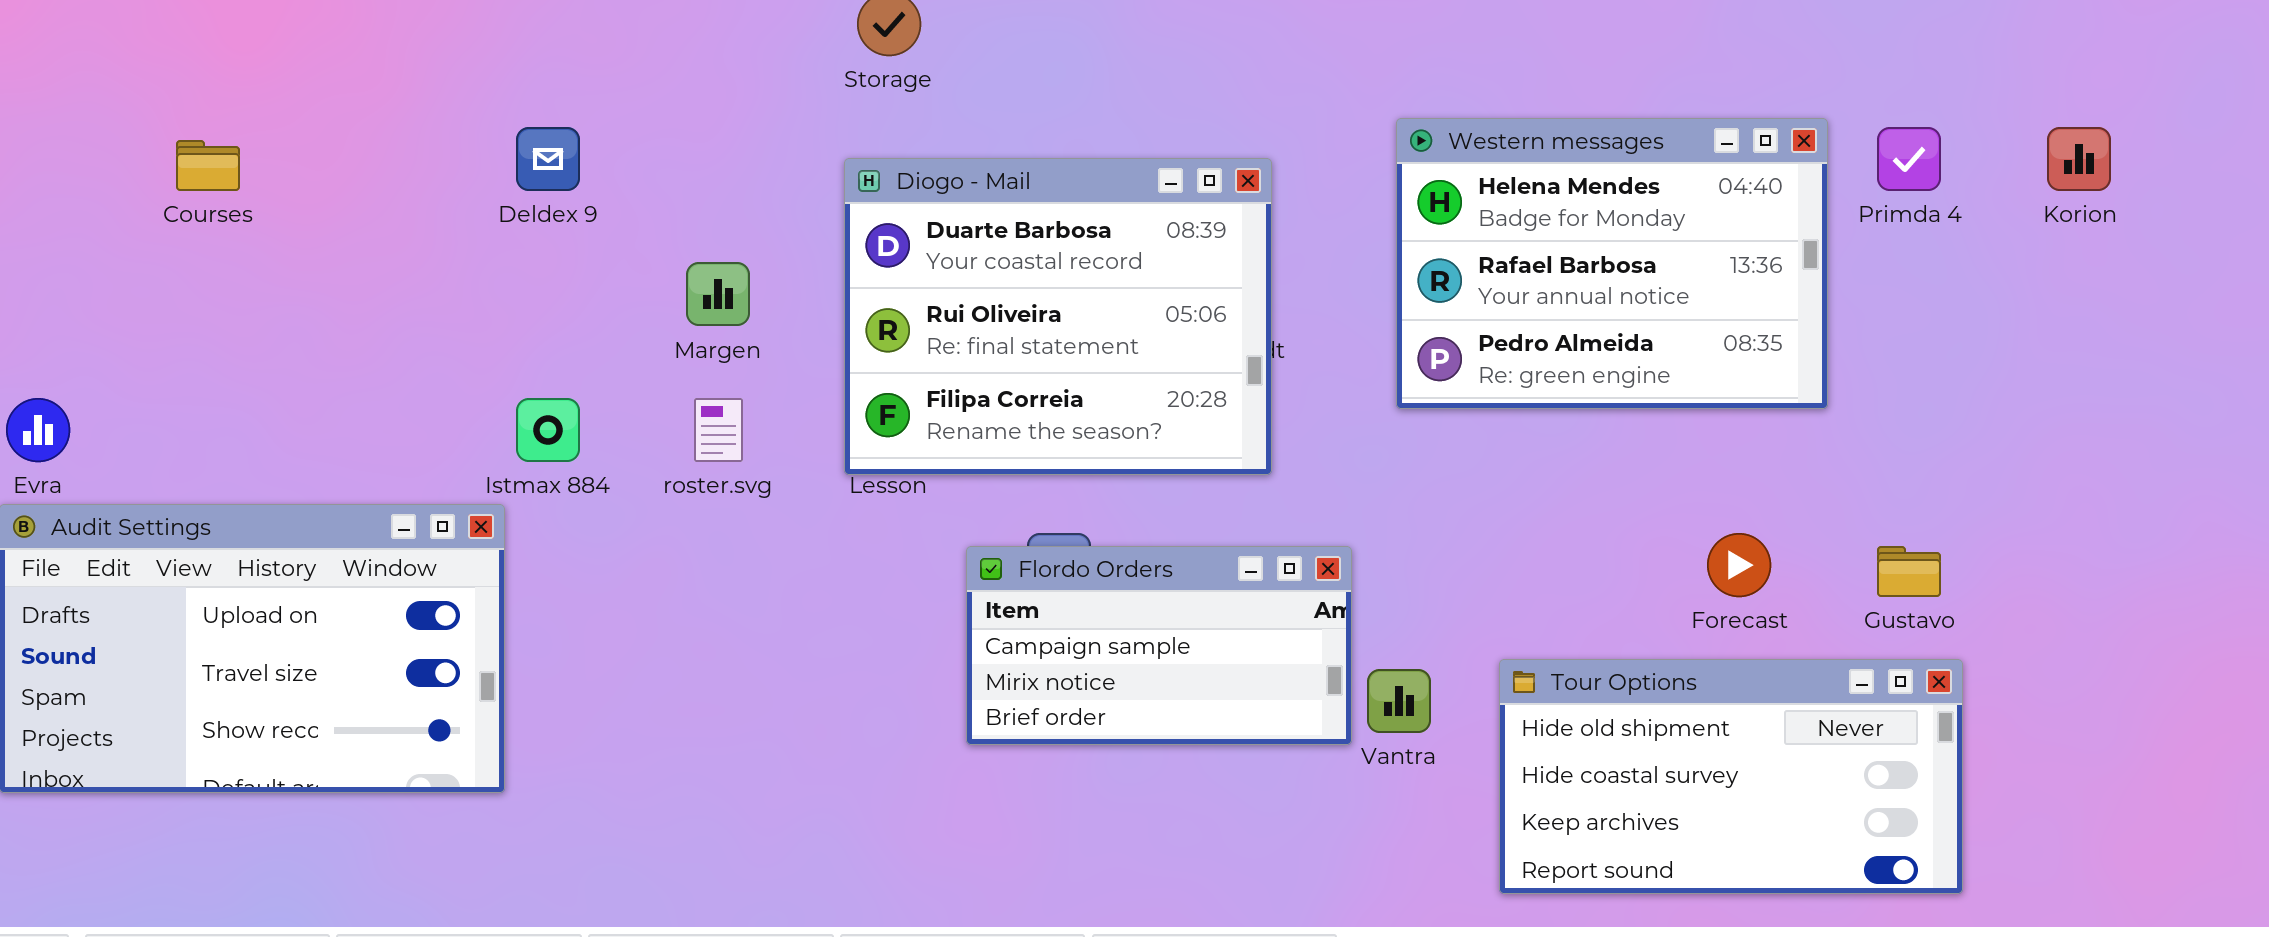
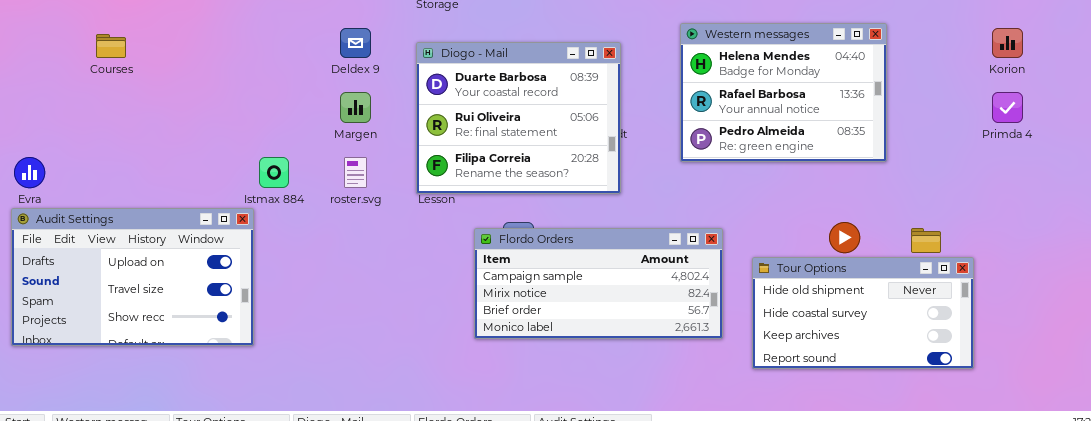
Deldex 9: [516,127,580,191] -> [340,28,371,58], moved
Primda 4: [1877,127,1941,191] -> [992,92,1023,123], moved
Flordo Orders: [966,546,1352,745] -> [474,228,723,339], resized
Tour Options: [1499,659,1963,894] -> [752,257,974,369], moved

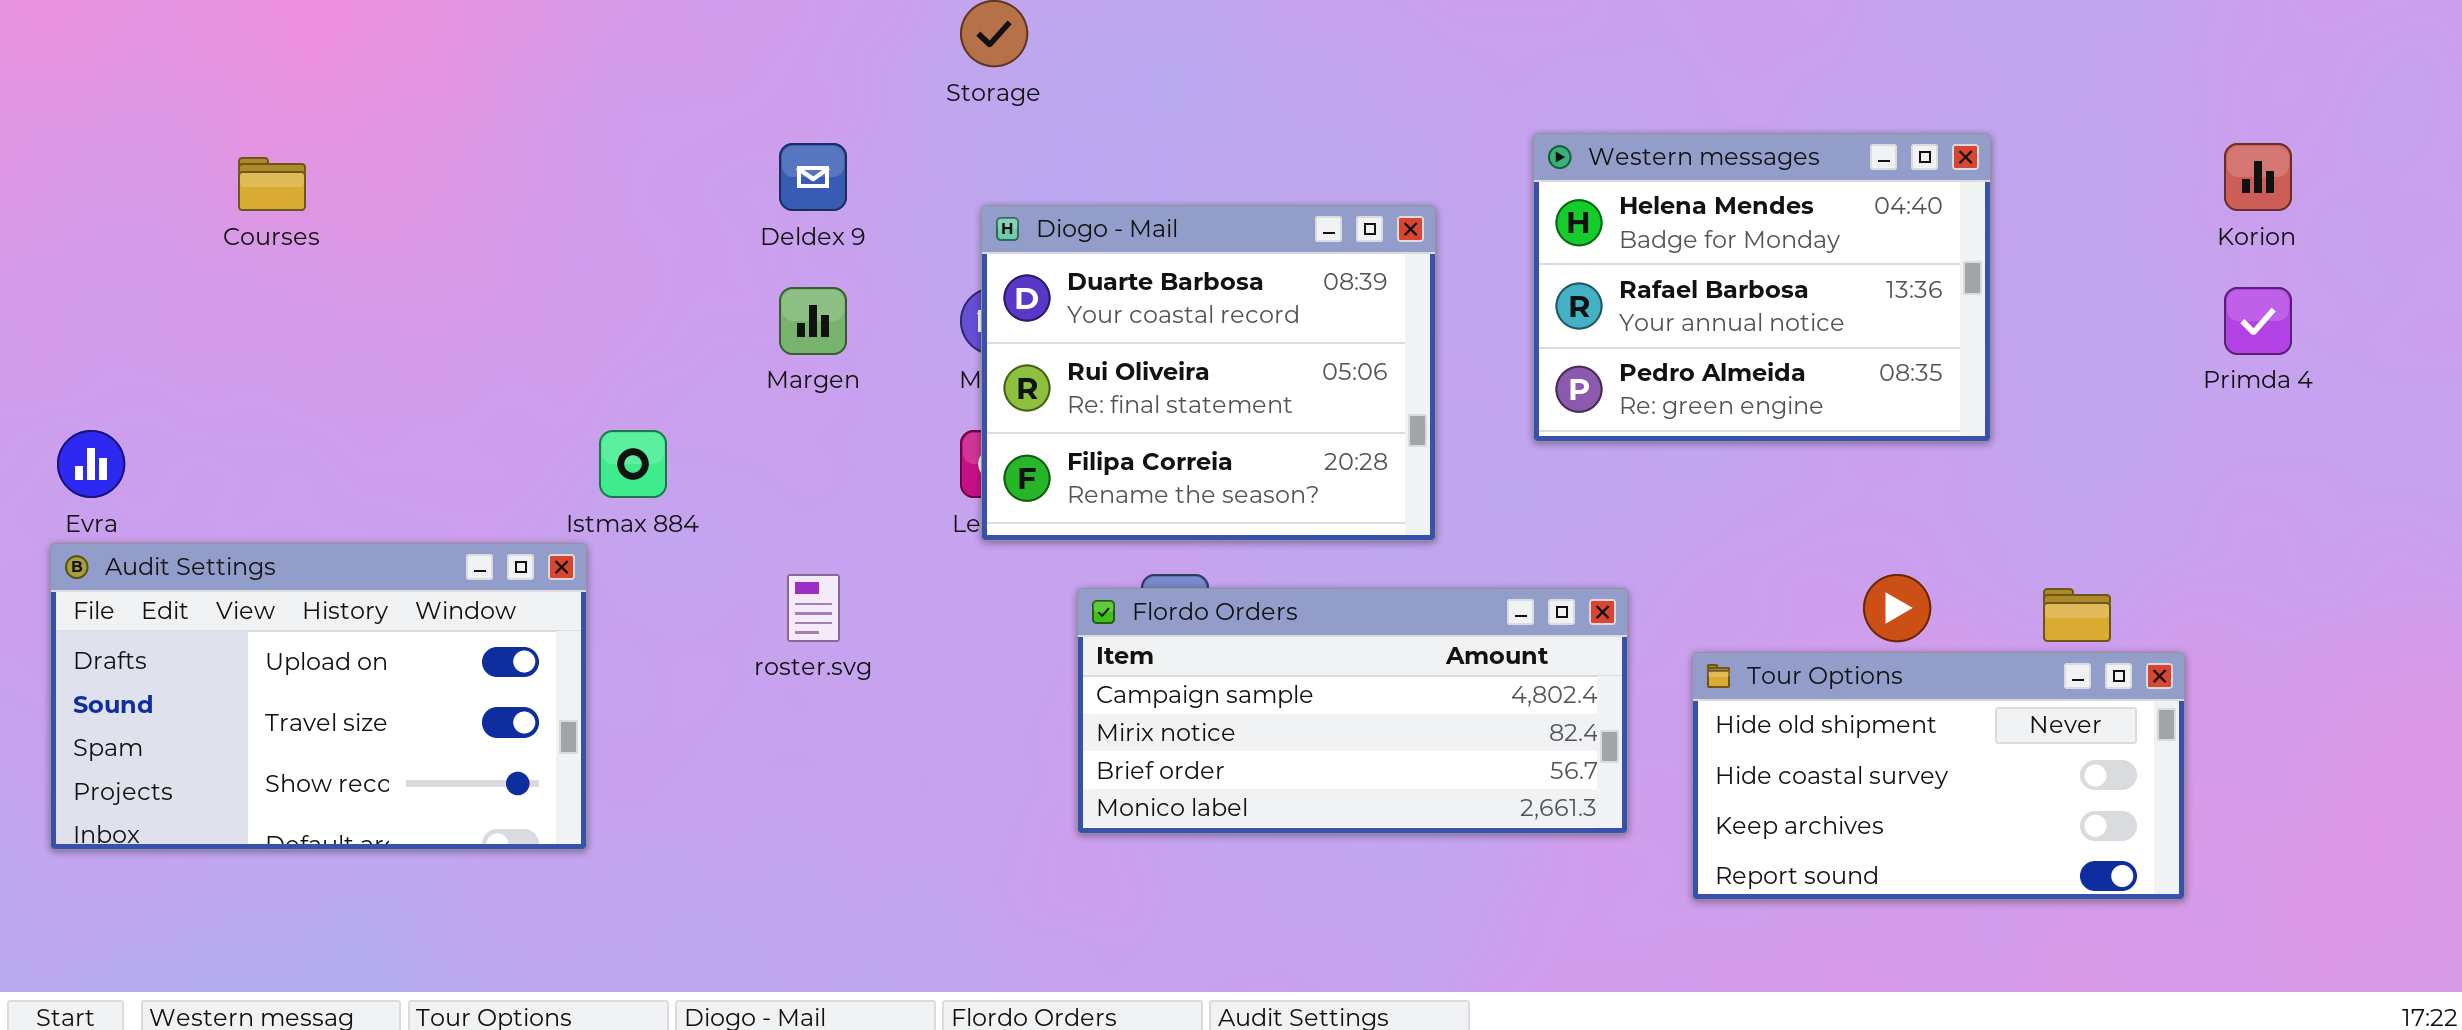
Diogo - Mail: [416,42,621,194] -> [981,205,1436,541], moved
roster.svg: [344,157,367,188] -> [787,574,840,642], moved

